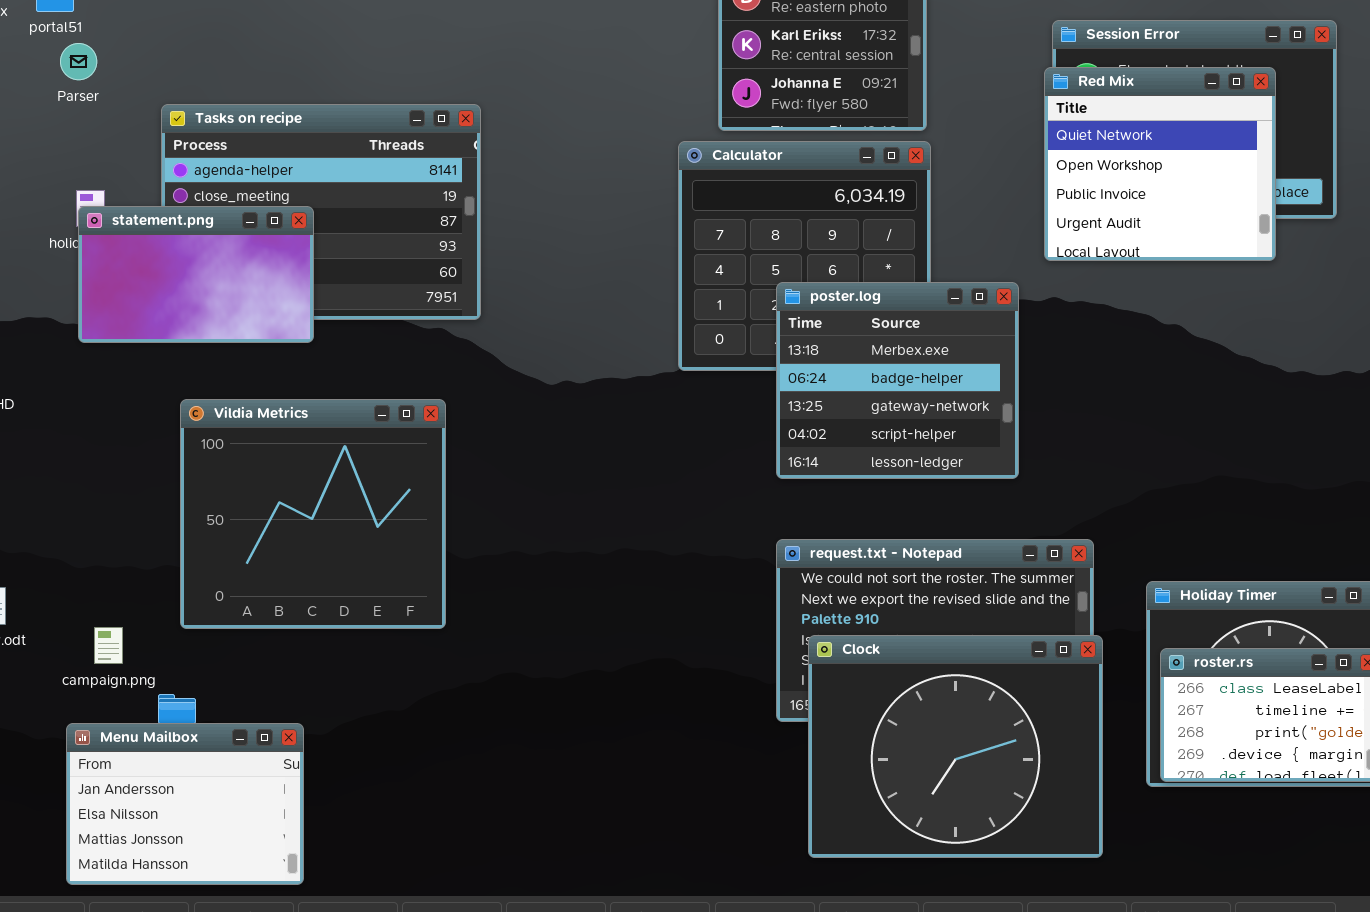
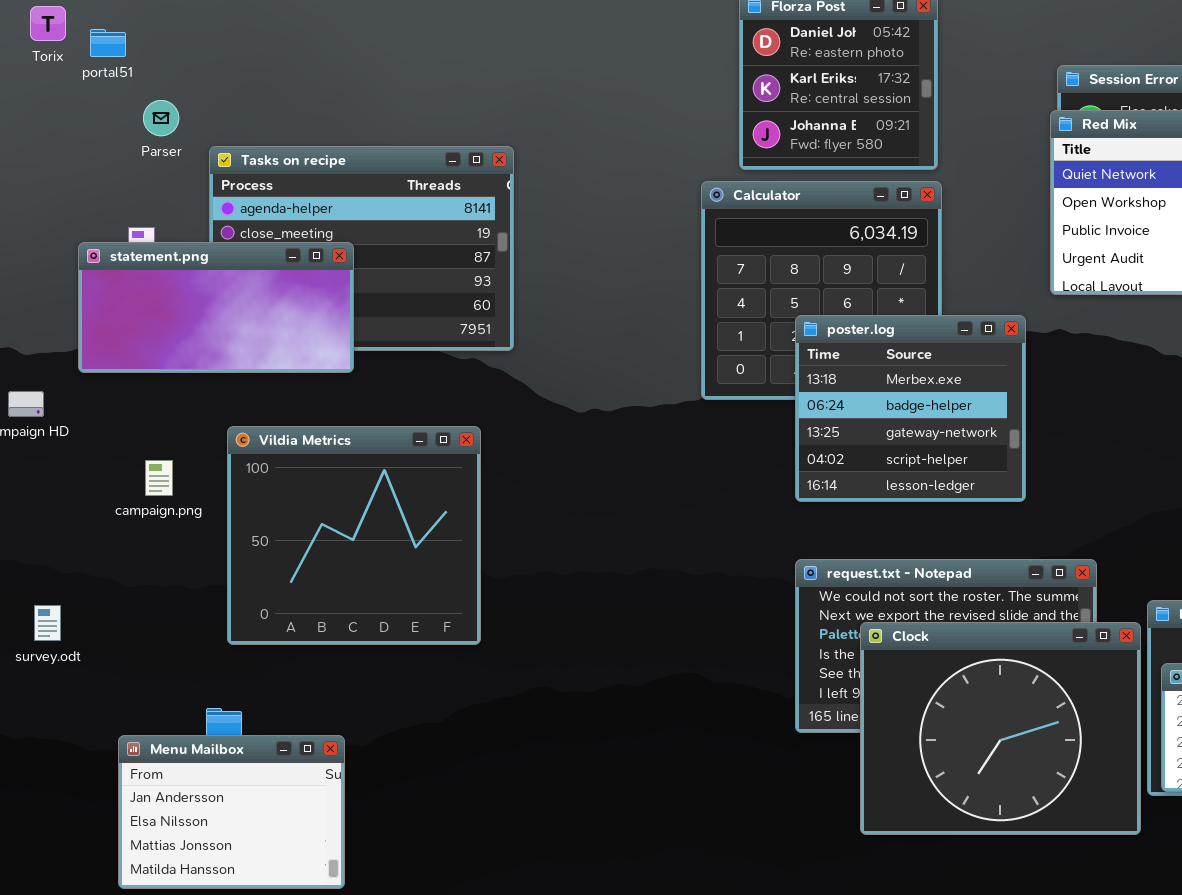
Parser: [60,43,97,80] -> [143,100,179,136], moved
statement.png: [78,206,314,343] -> [78,242,354,373], resized
campaign.png: [94,627,123,664] -> [145,460,173,496], moved
Clock: [808,635,1103,858] -> [860,622,1141,835], moved

